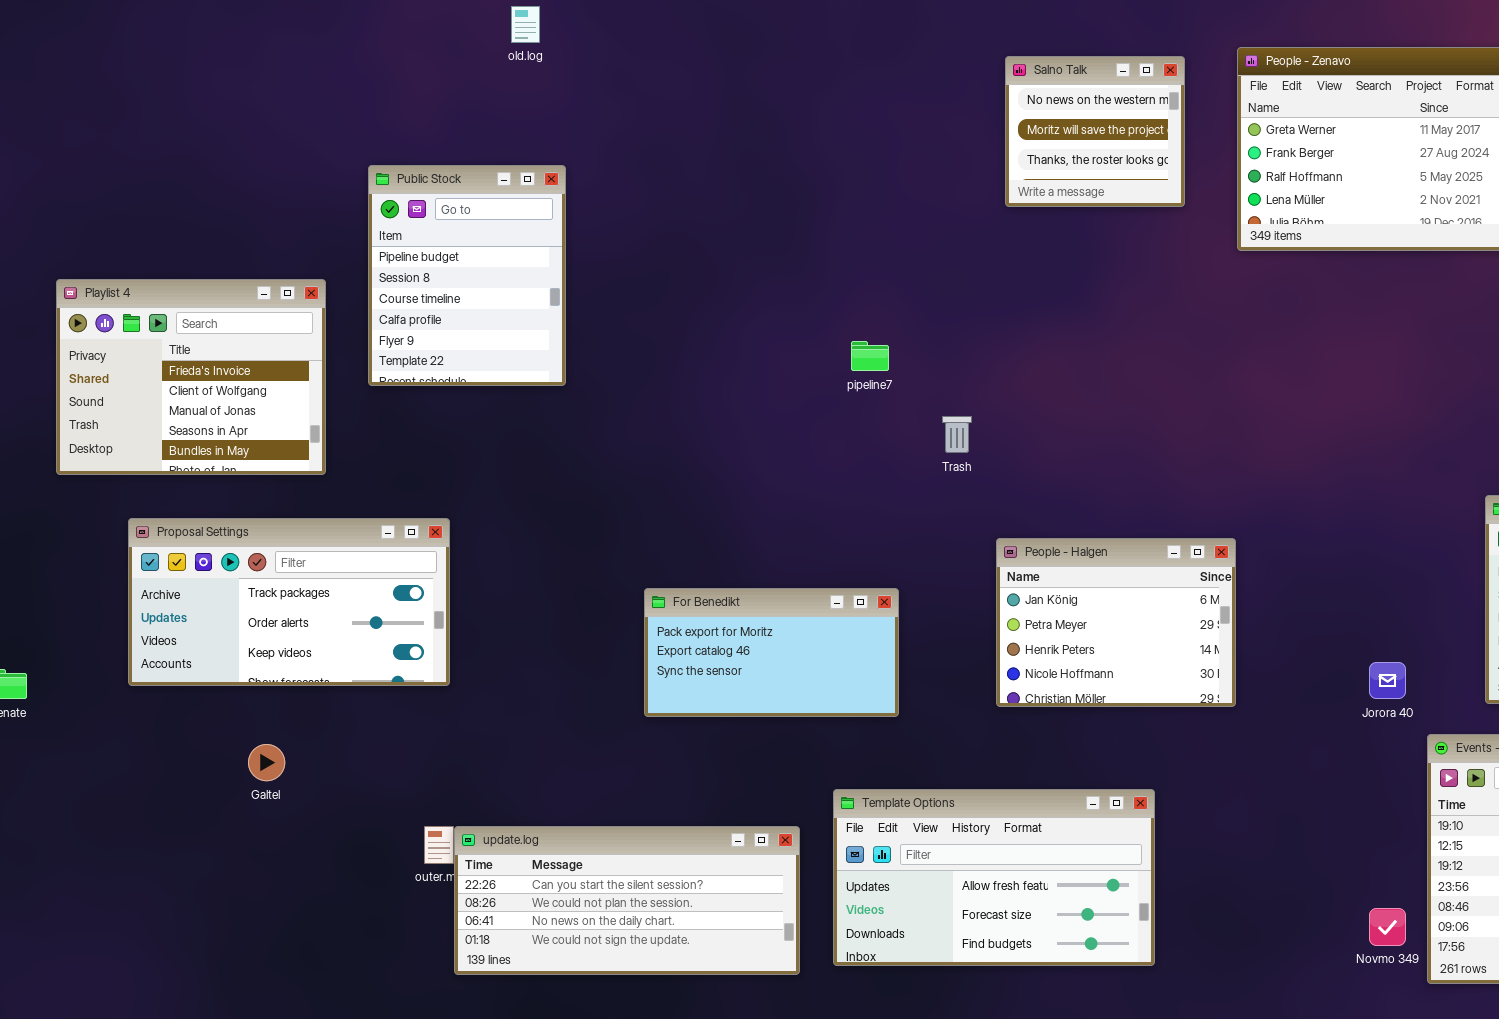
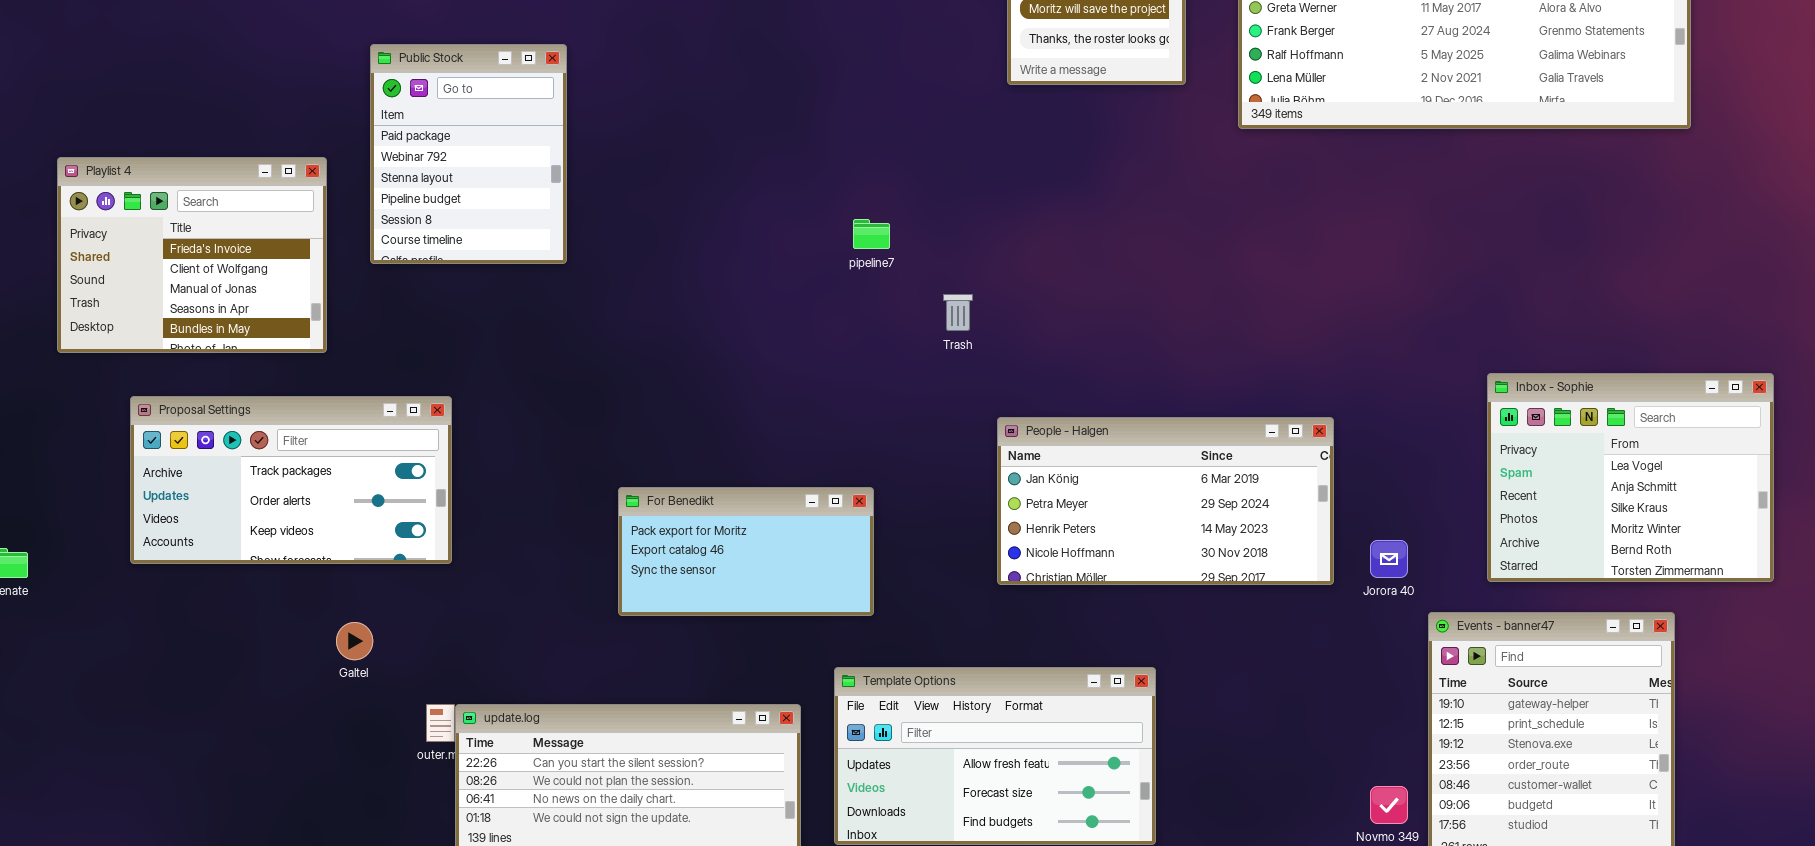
Public Stock: [368,165,566,386] -> [370,44,567,264], scrolled up 3 rows
People - Halgen: [996,538,1236,707] -> [997,417,1334,585], resized
For Benedikt: [644,588,899,717] -> [618,487,874,616], moved
Galtel: [248,744,285,781] -> [336,622,373,660], moved

